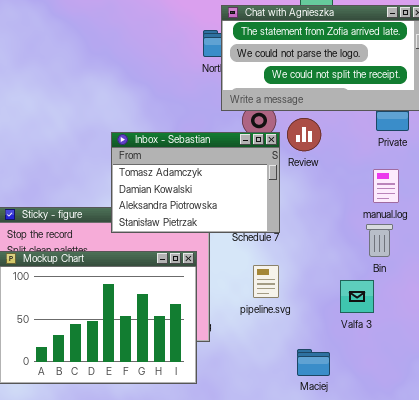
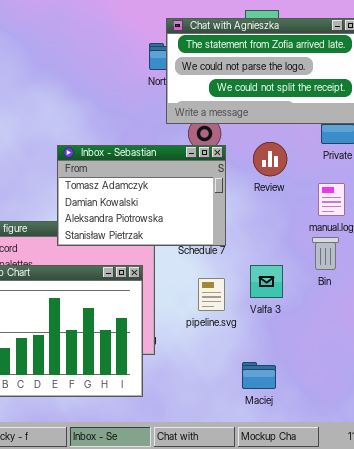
Review: [287,118,321,151] -> [253,142,287,176], moved
Valfa 3: [340,280,374,313] -> [250,265,283,298], moved

